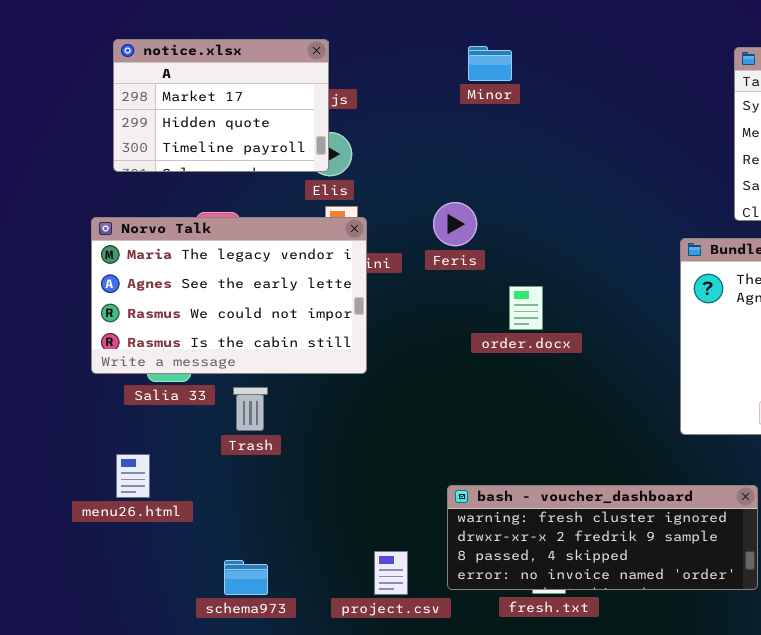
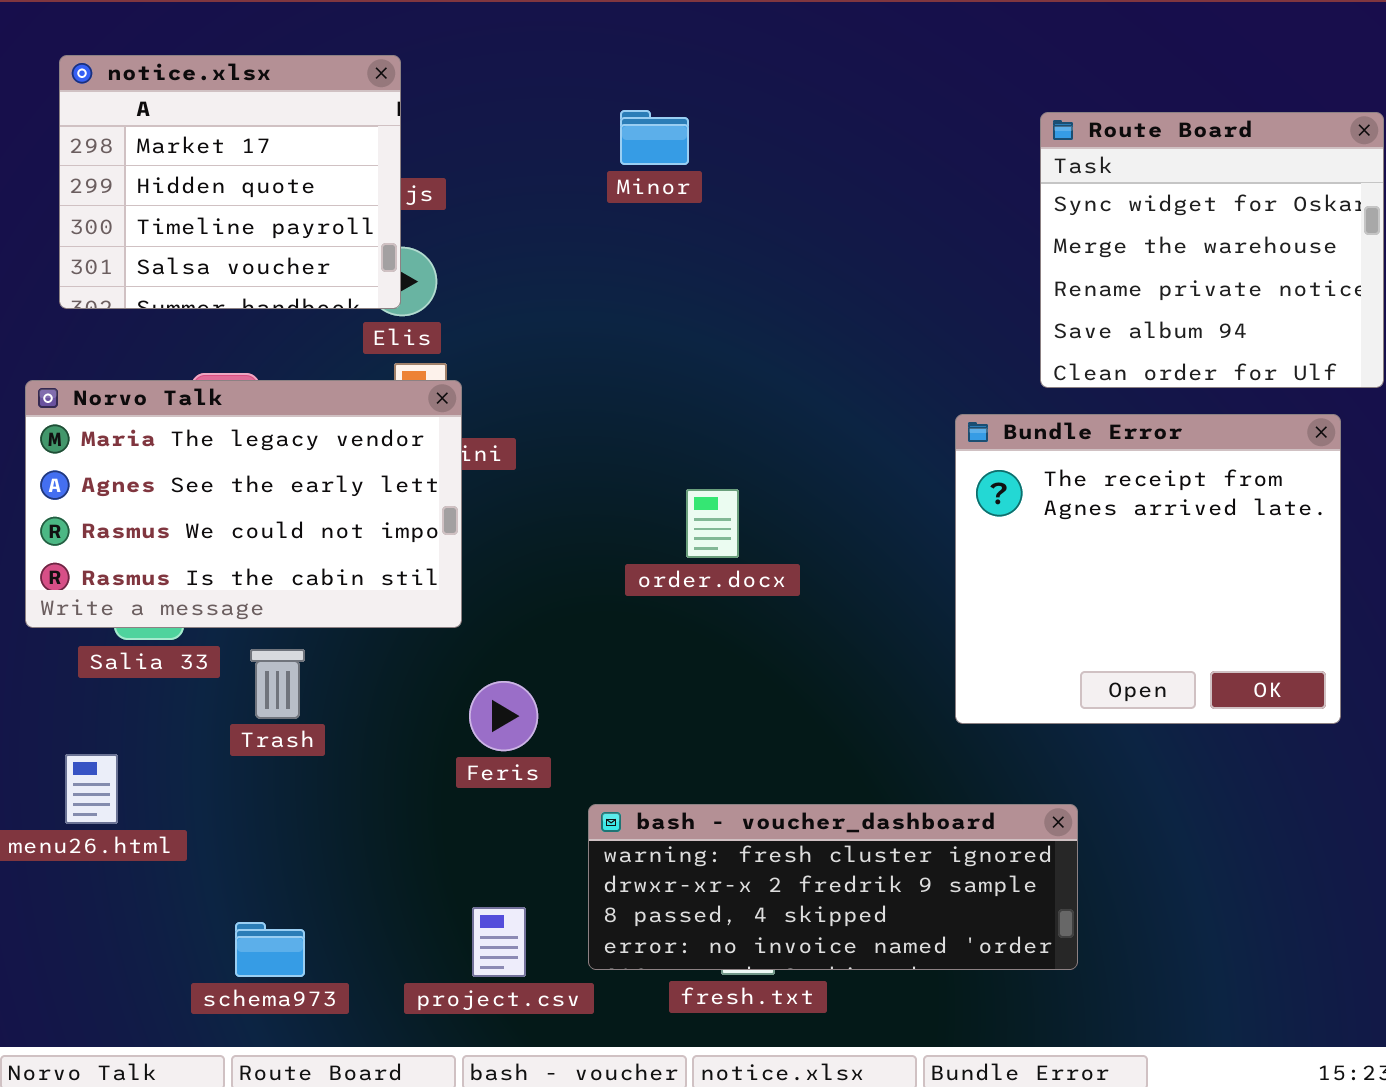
notice.xlsx: [113,39,329,172] -> [59,55,401,309], resized
Feris: [433,202,477,246] -> [469,681,538,751], moved

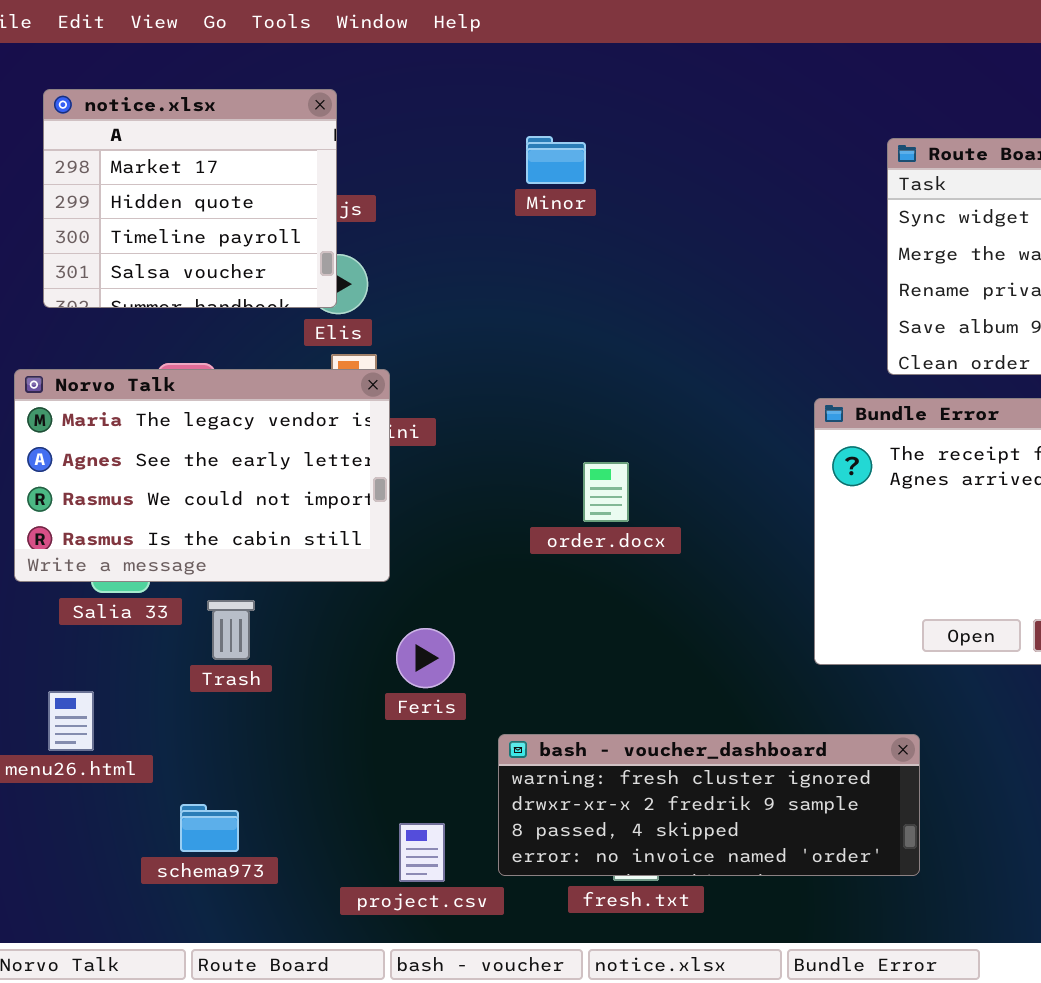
schema973: [235,922,305,977] -> [180,804,239,852], moved

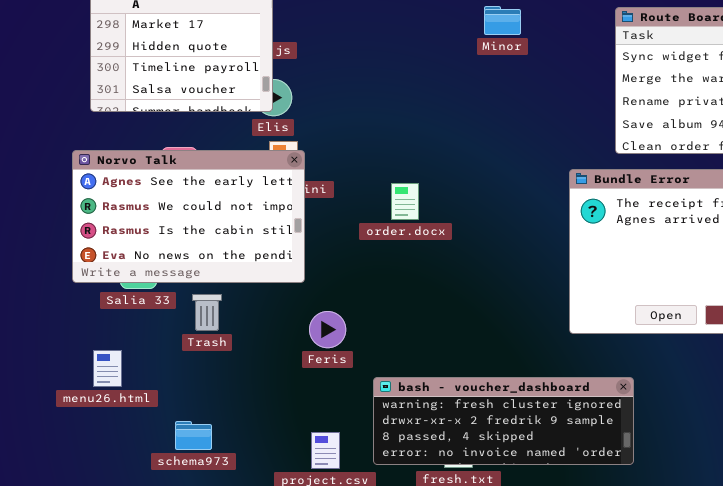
Minor: [526,136,586,184] -> [484,6,521,35], moved
Norvo Talk: [14,369,390,582] -> [72,150,305,283], scrolled down 1 row
order.docx: [583,462,629,522] -> [391,183,419,220], moved

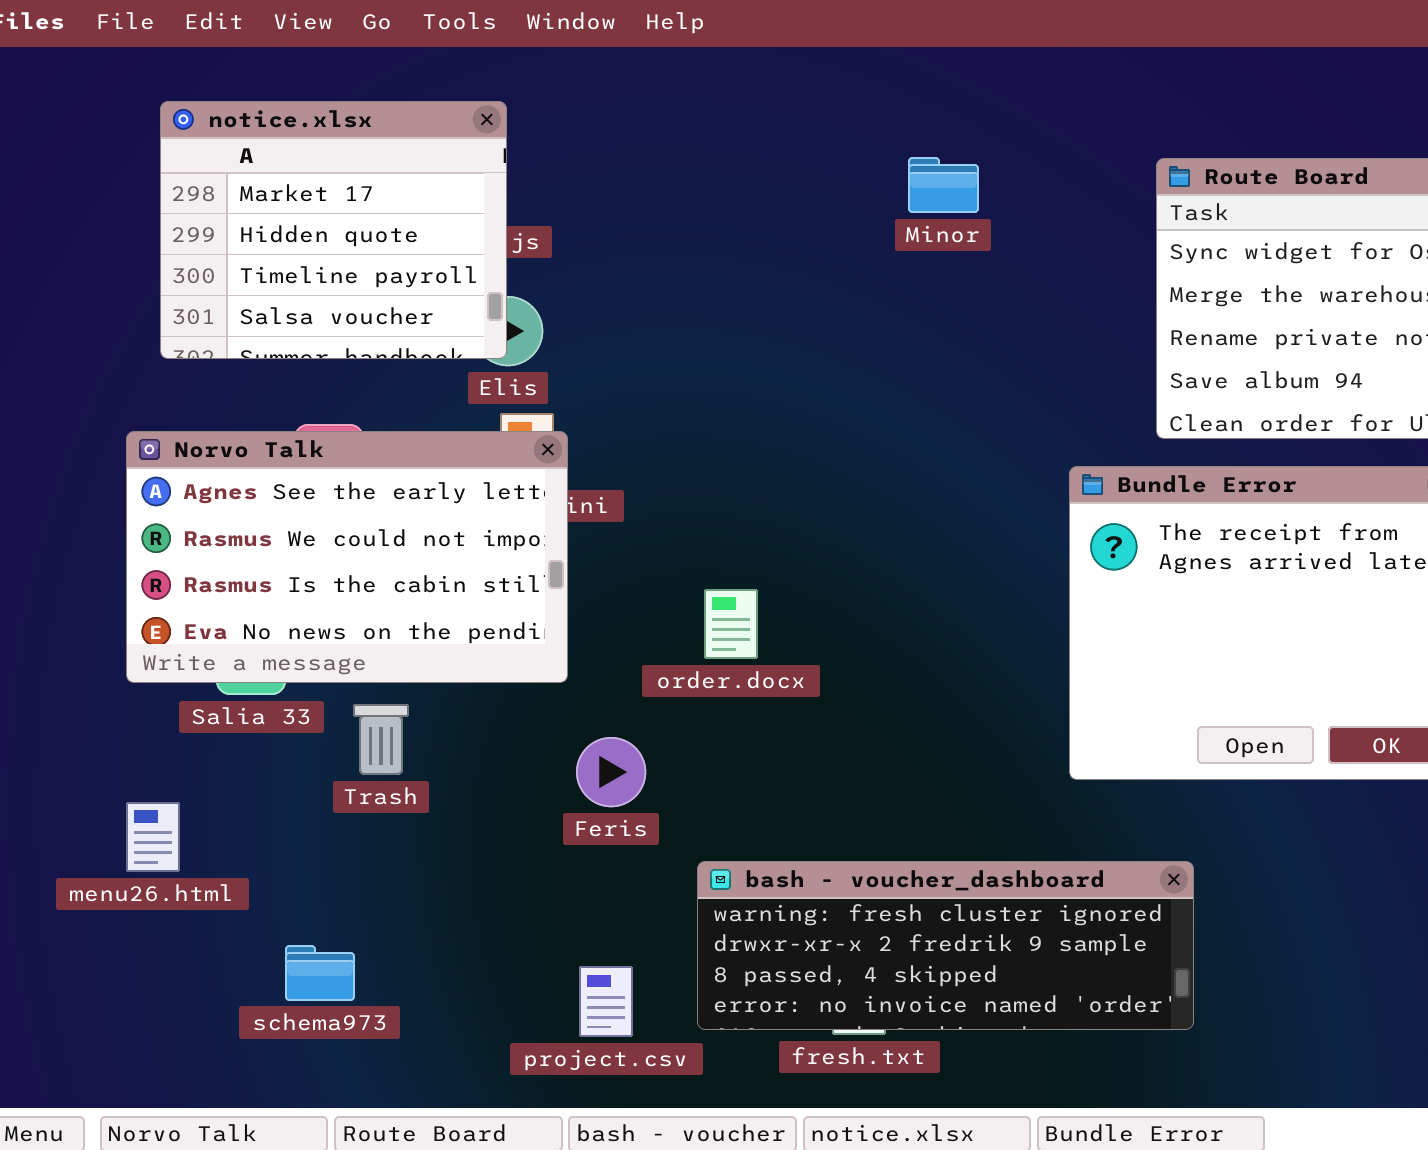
order.docx: [391,183,419,220] -> [704,589,758,659], moved
menu26.html: [93,350,122,387] -> [126,802,180,872], moved
schema973: [175,421,212,450] -> [285,945,355,1001], moved

